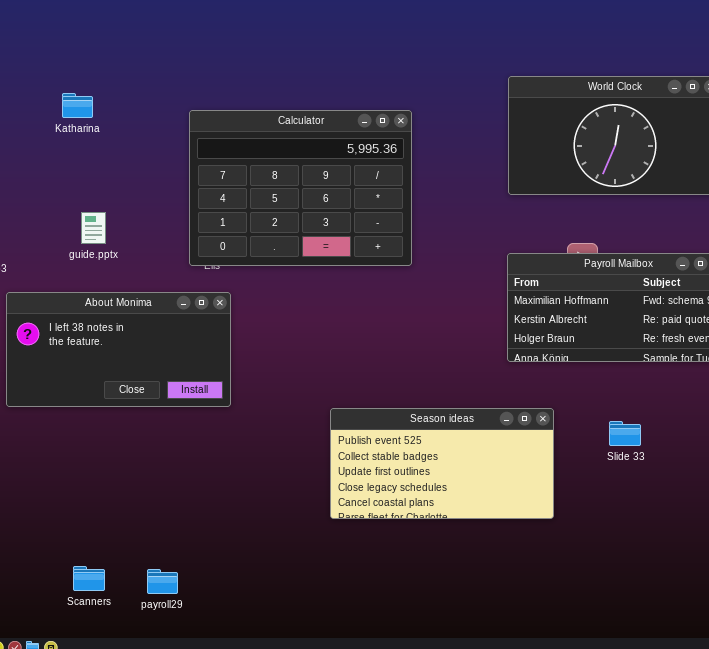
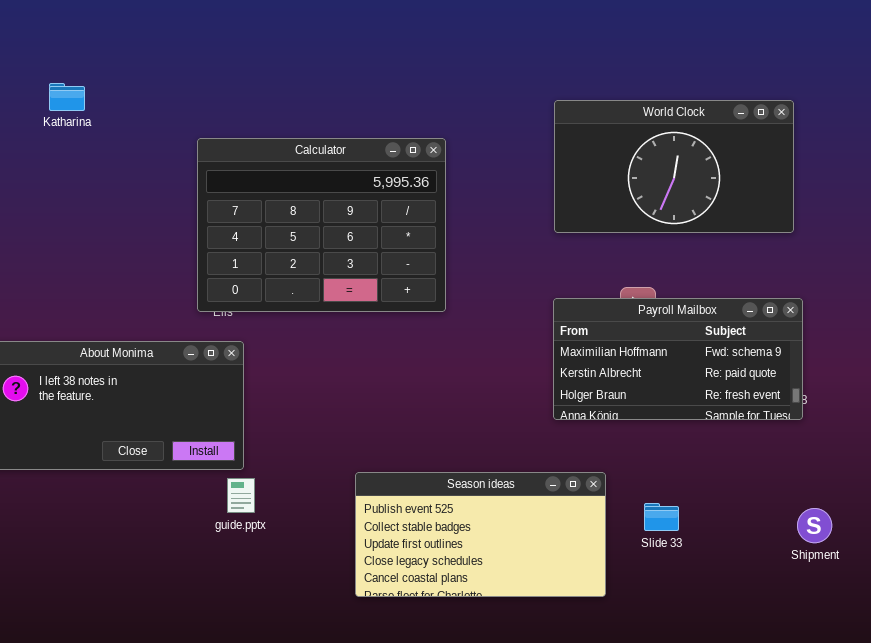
Katharina: [62,93,93,118] -> [49,83,85,111], moved
guide.pptx: [81,212,106,244] -> [227,478,255,513], moved
Slide 33: [609,421,641,446] -> [644,503,679,531], moved

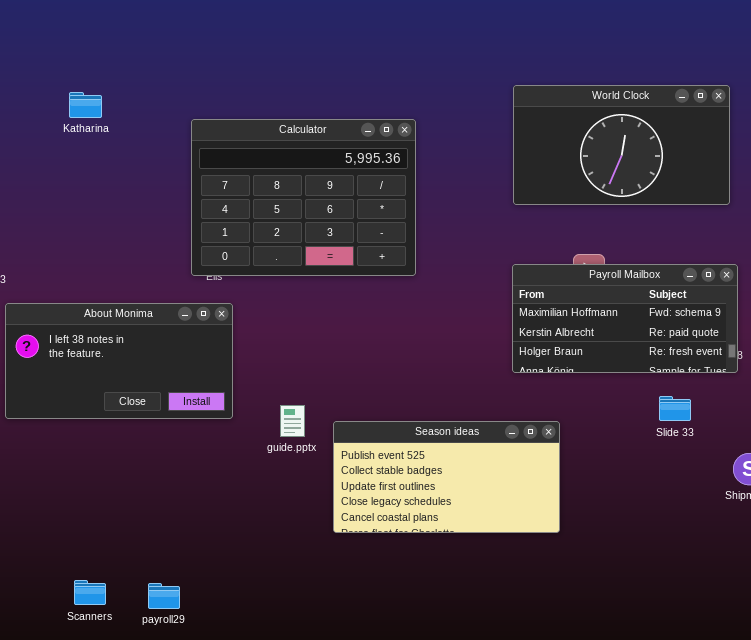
Katharina: [49,83,85,111] -> [69,92,102,118], moved
guide.pptx: [227,478,255,513] -> [280,405,305,437], moved
Slide 33: [644,503,679,531] -> [659,396,691,421], moved

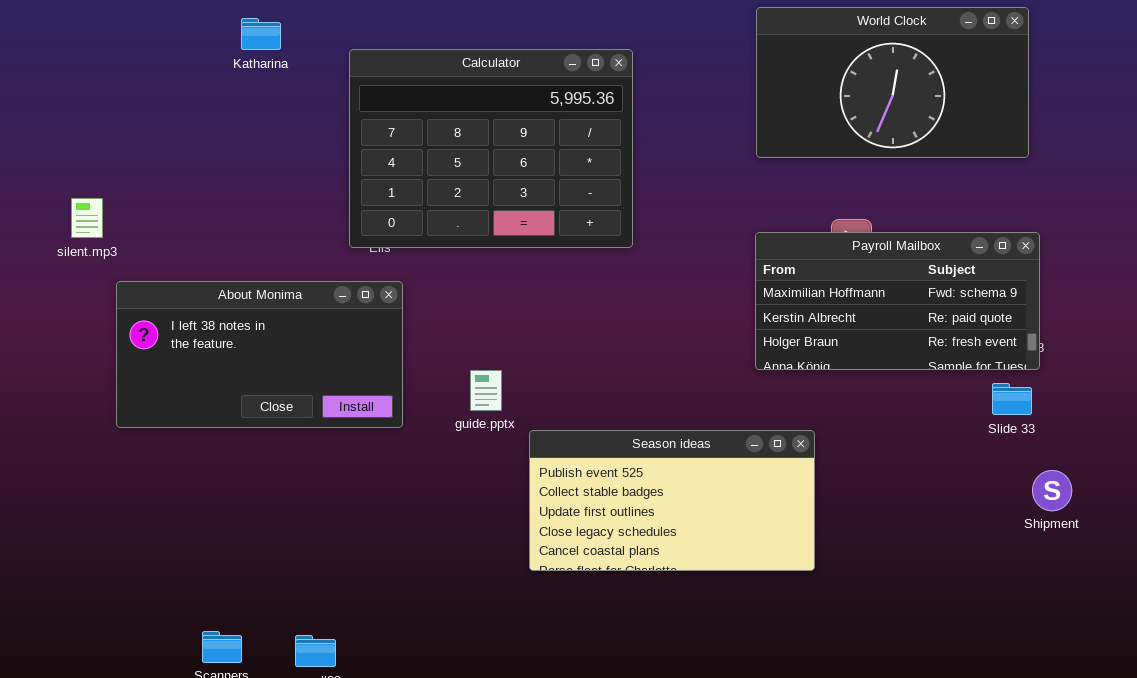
Katharina: [69,92,102,118] -> [241,18,281,50], moved
Slide 33: [659,396,691,421] -> [992,383,1032,415], moved
guide.pptx: [280,405,305,437] -> [470,370,502,411], moved

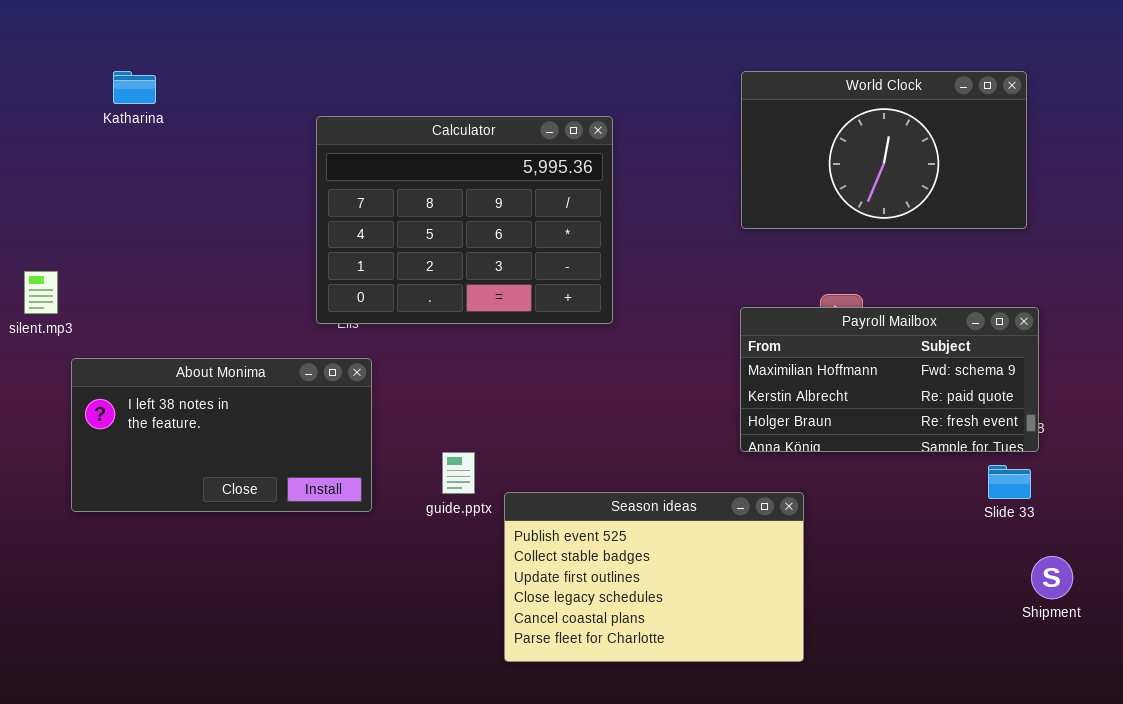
Katharina: [241,18,281,50] -> [113,71,156,104], moved
Season ideas: [529,430,815,571] -> [504,492,804,662], resized

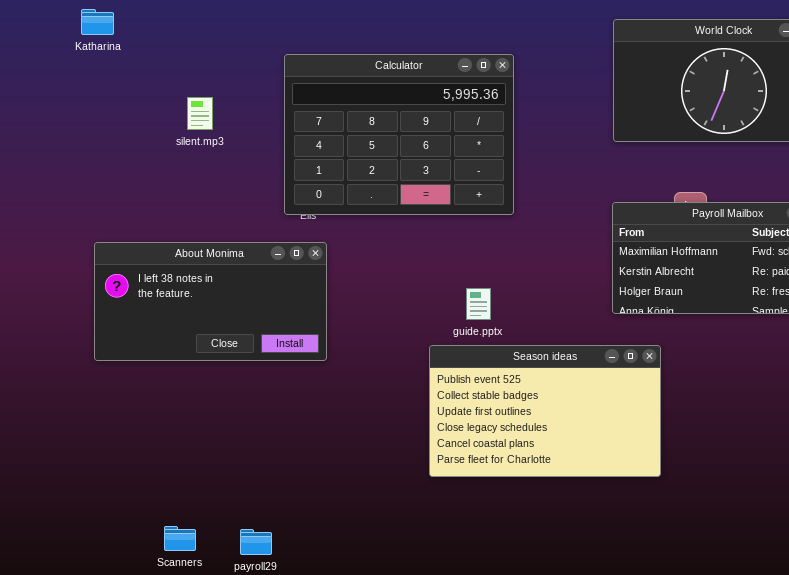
Katharina: [113,71,156,104] -> [81,9,114,35], moved
silent.mp3: [24,271,58,314] -> [187,97,213,130], moved
guide.pptx: [442,452,475,494] -> [466,288,491,320], moved

